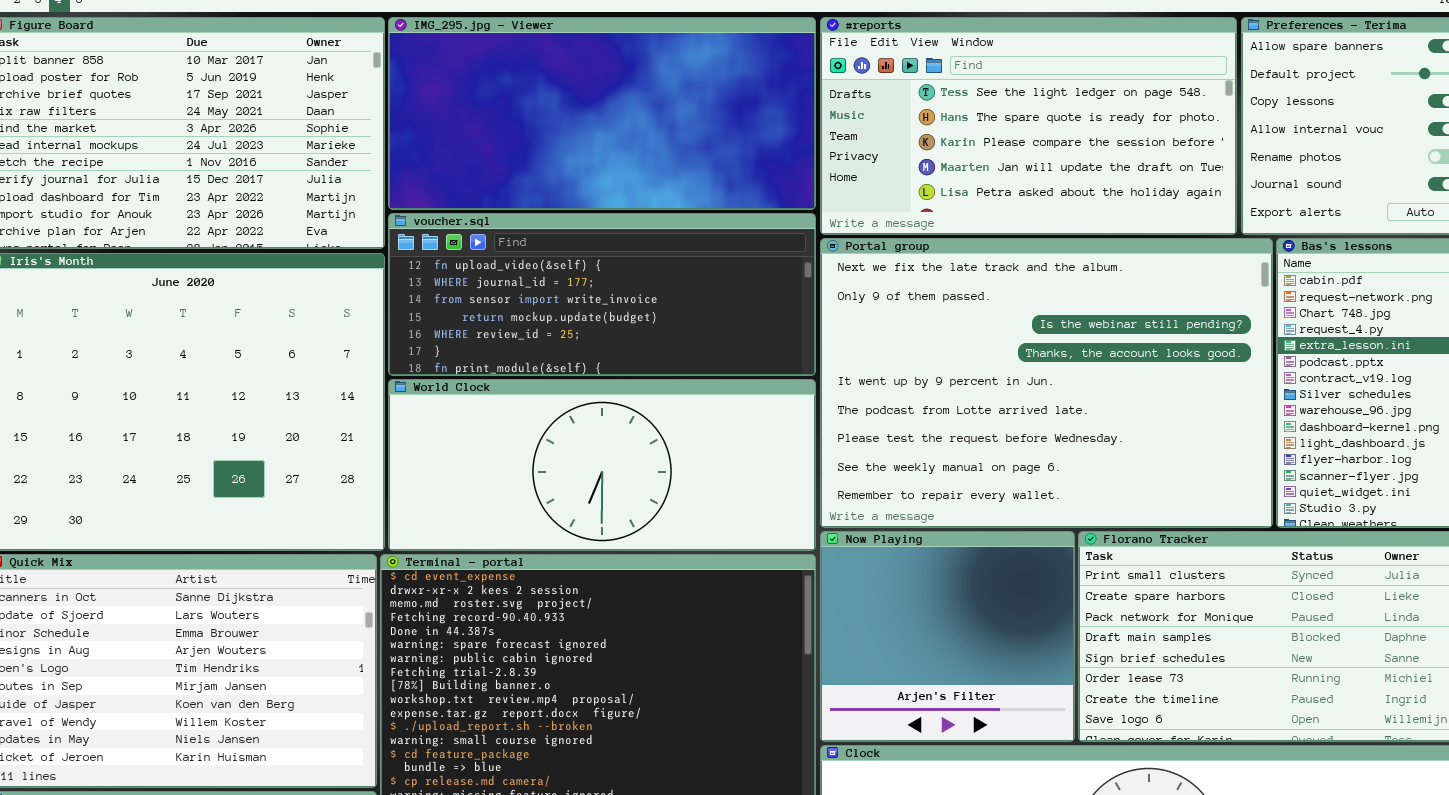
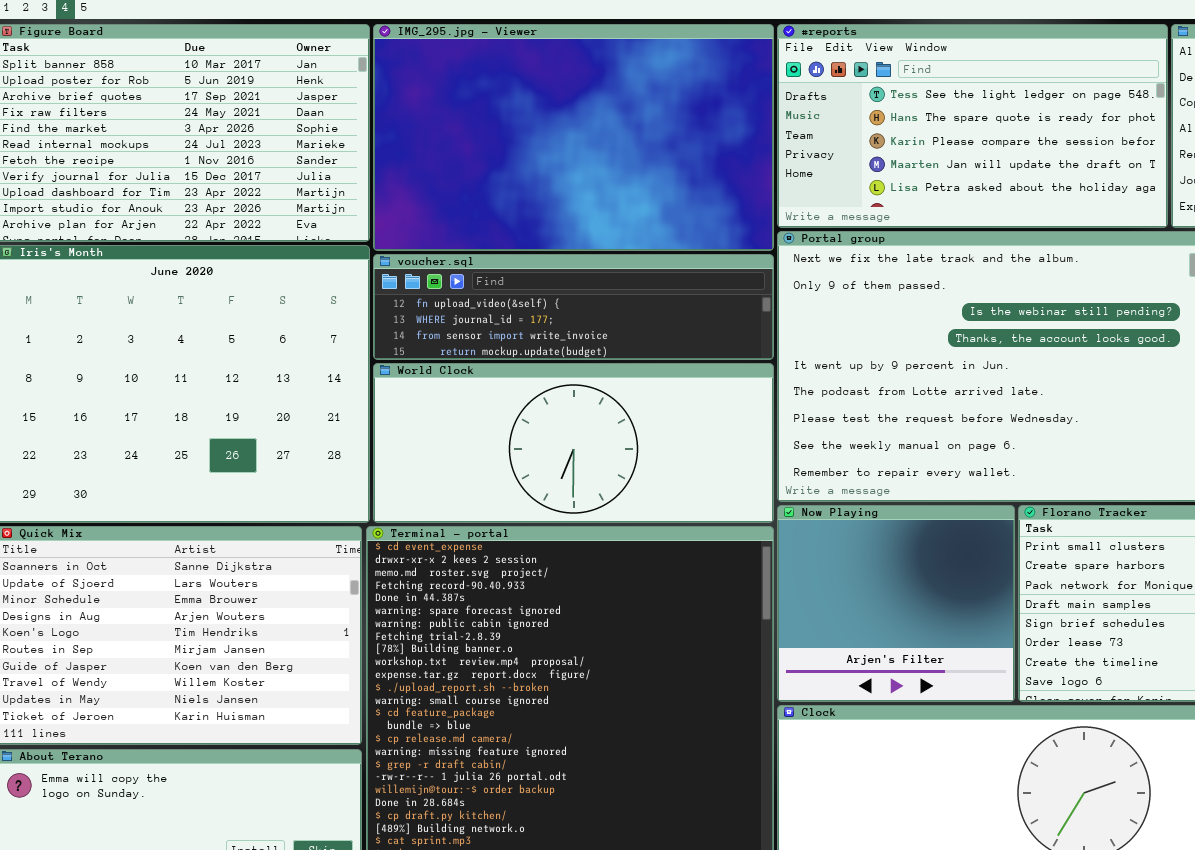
IMG_295.jpg - Viewer: [388,17,816,210] -> [373,24,774,251], resized
voucher.sql: [388,213,816,376] -> [373,254,774,360], resized

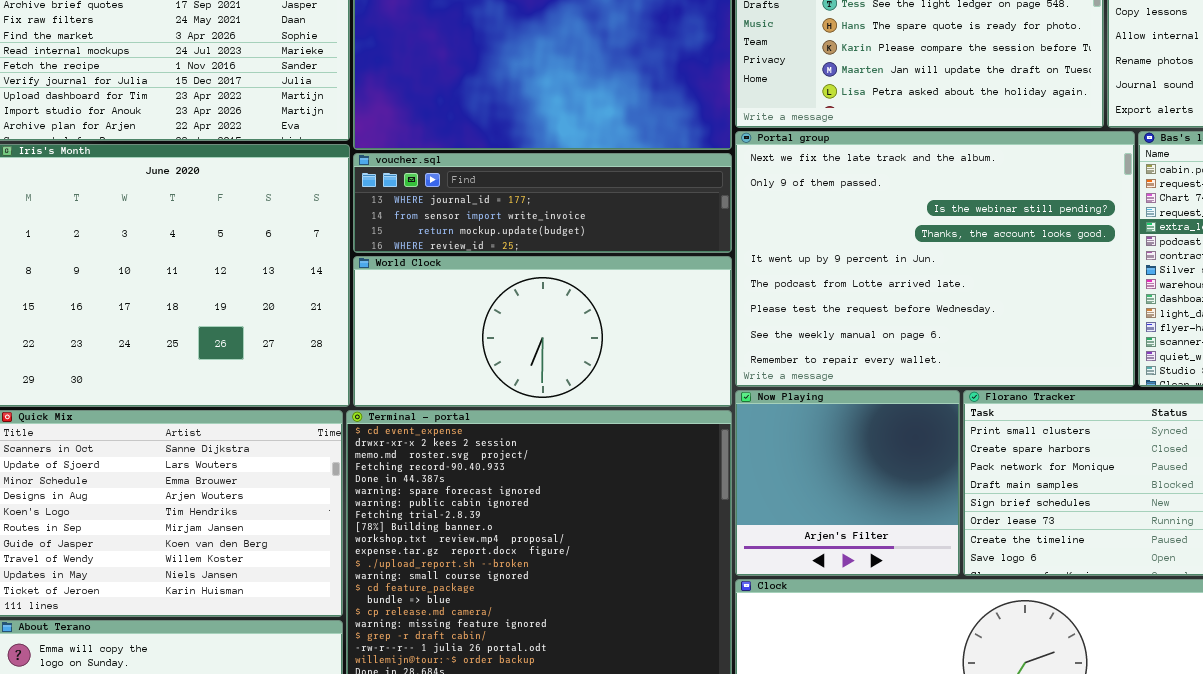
voucher.sql: [373,254,774,360] -> [353,153,732,253], scrolled down 1 row

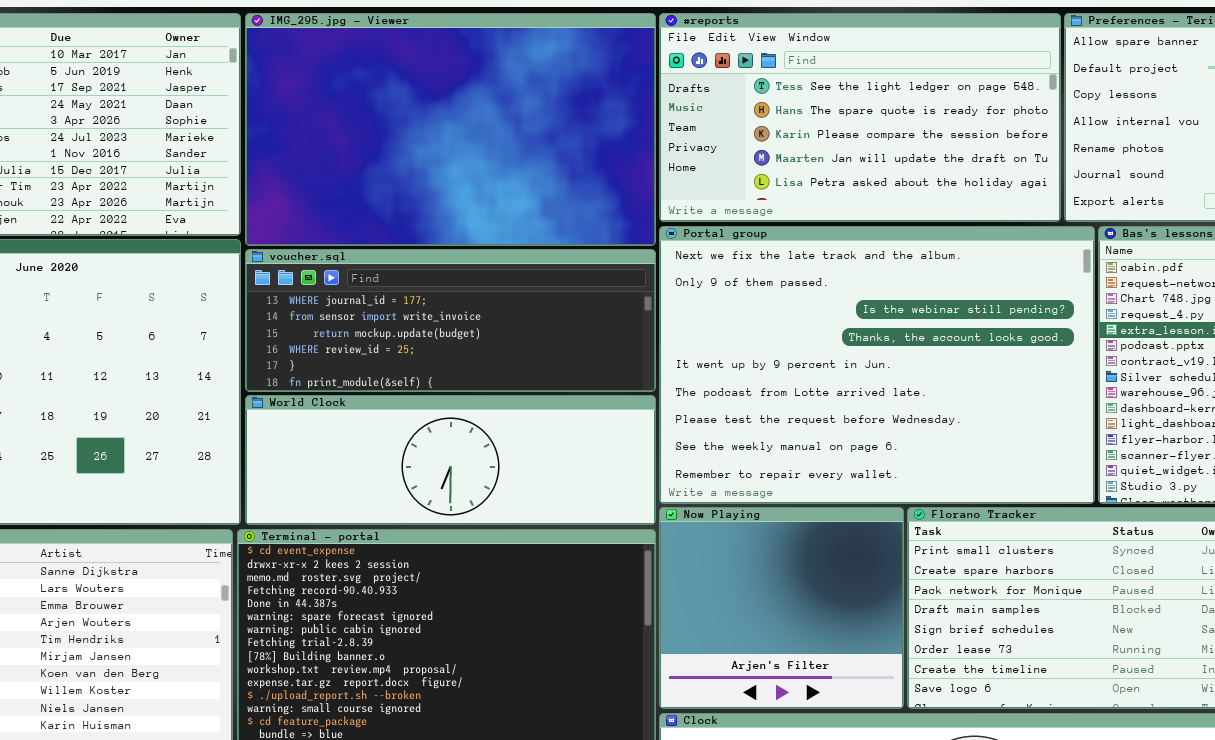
voucher.sql: [353,153,732,253] -> [245,249,656,392], resized
World Clock: [353,256,732,407] -> [245,395,656,525], resized

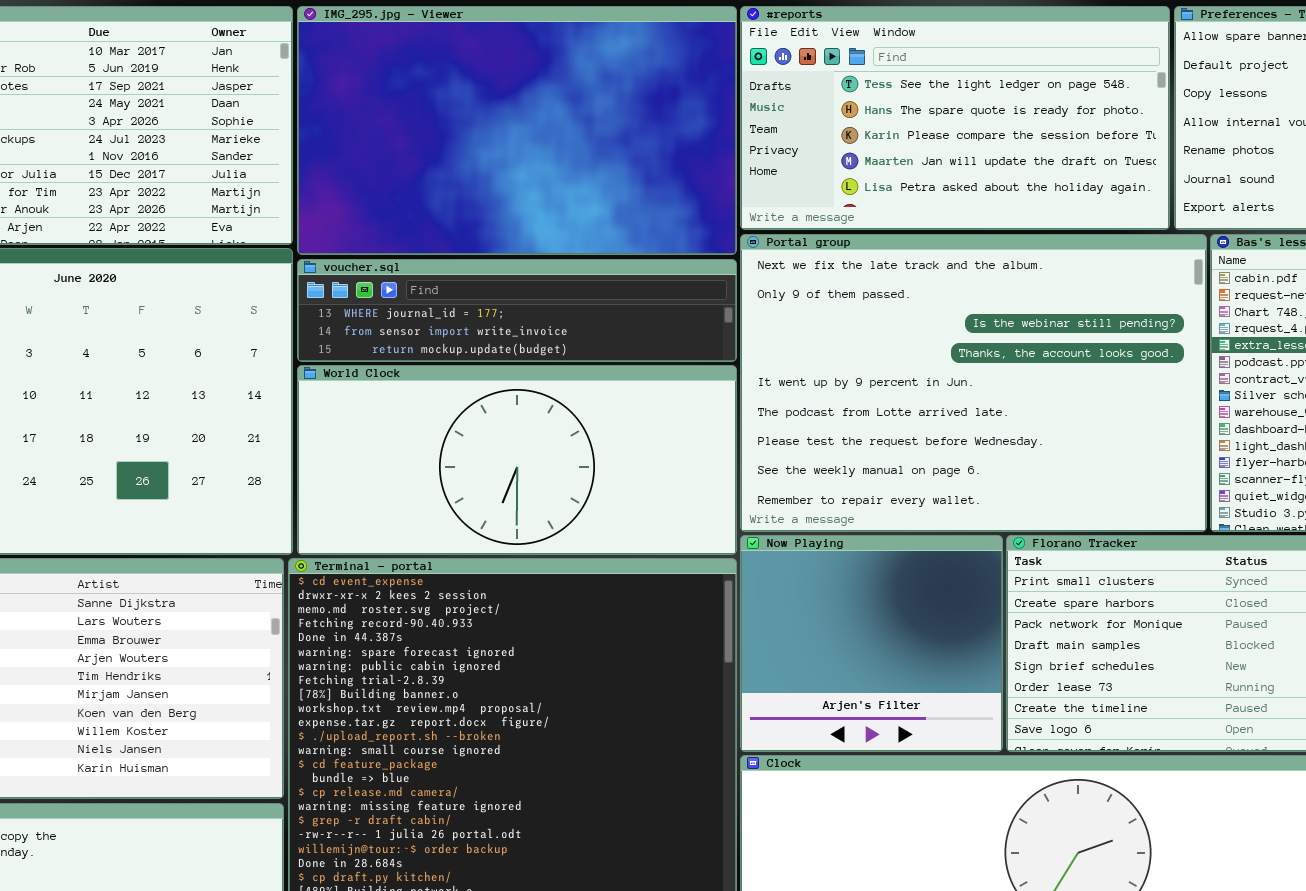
voucher.sql: [245,249,656,392] -> [297,259,737,362], resized
World Clock: [245,395,656,525] -> [297,365,737,555], resized

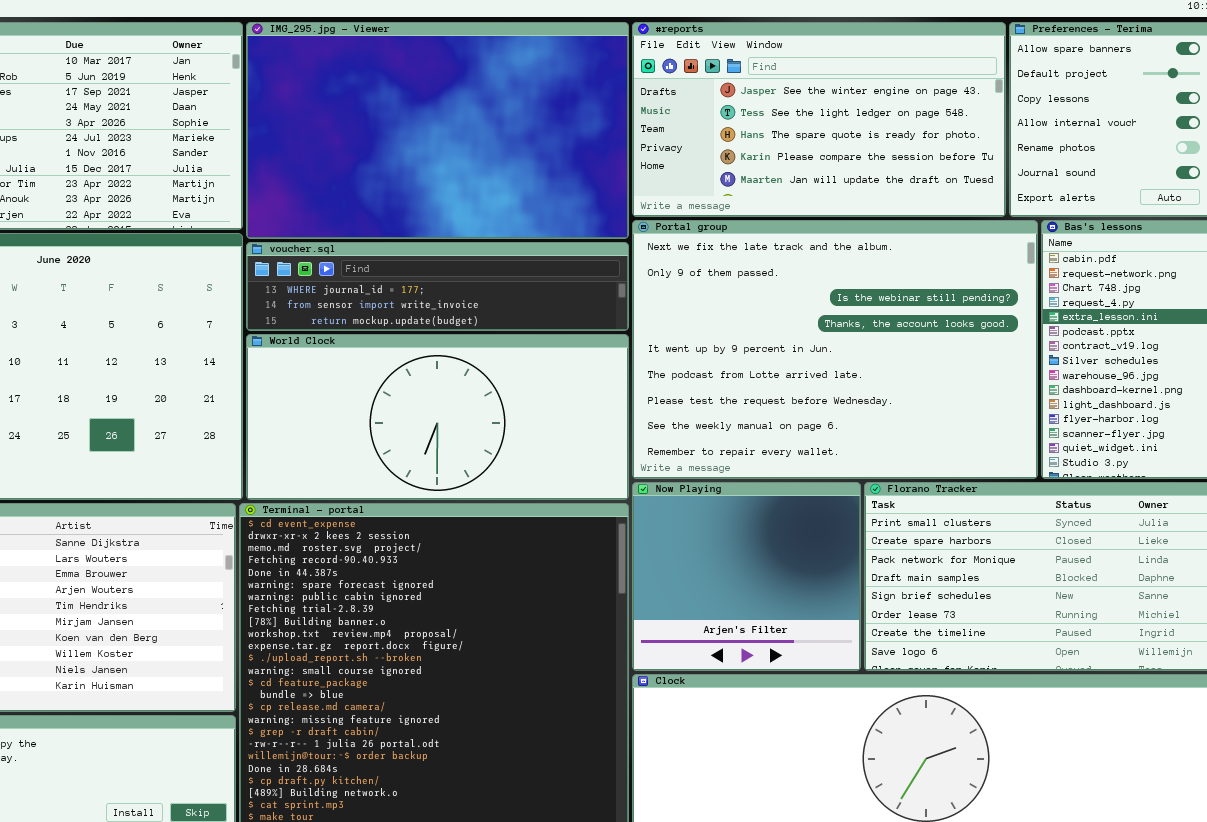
#reports: [740,6,1170,230] -> [632,22,1006,217], scrolled up 1 row

